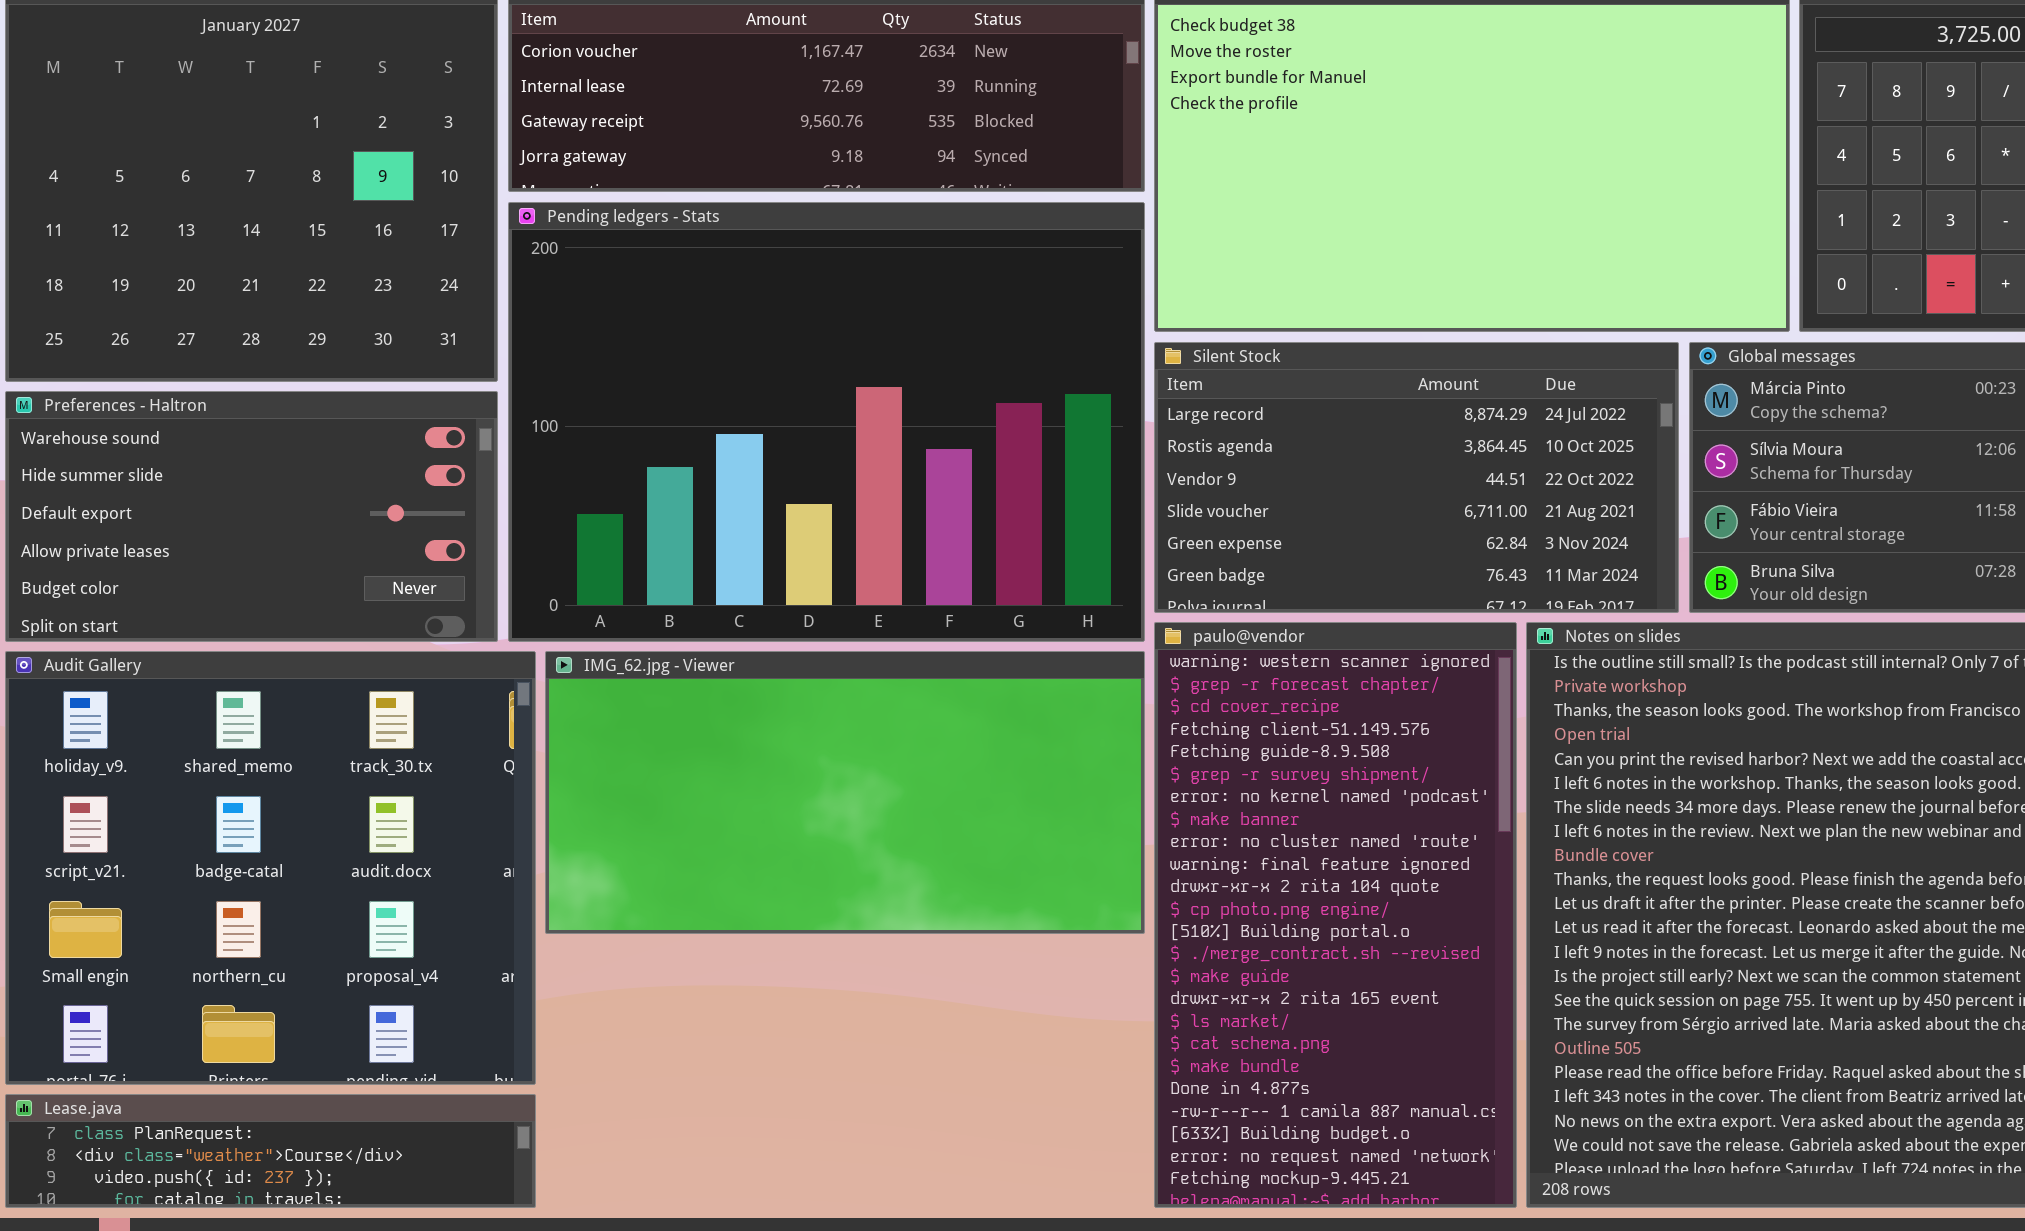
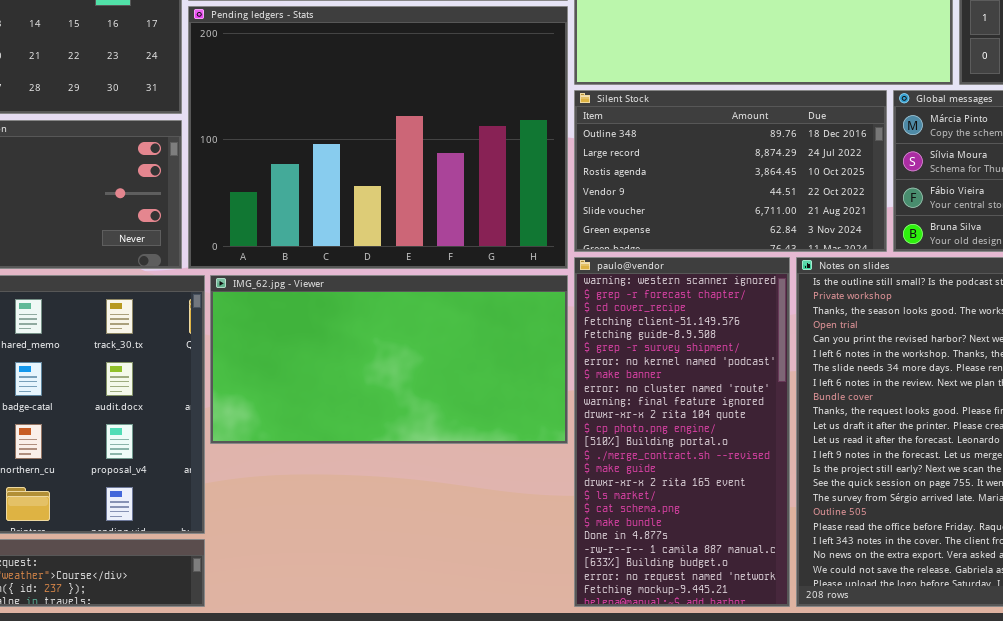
Silent Stock: [1154,342,1679,613] -> [574,90,887,252], scrolled up 1 row

